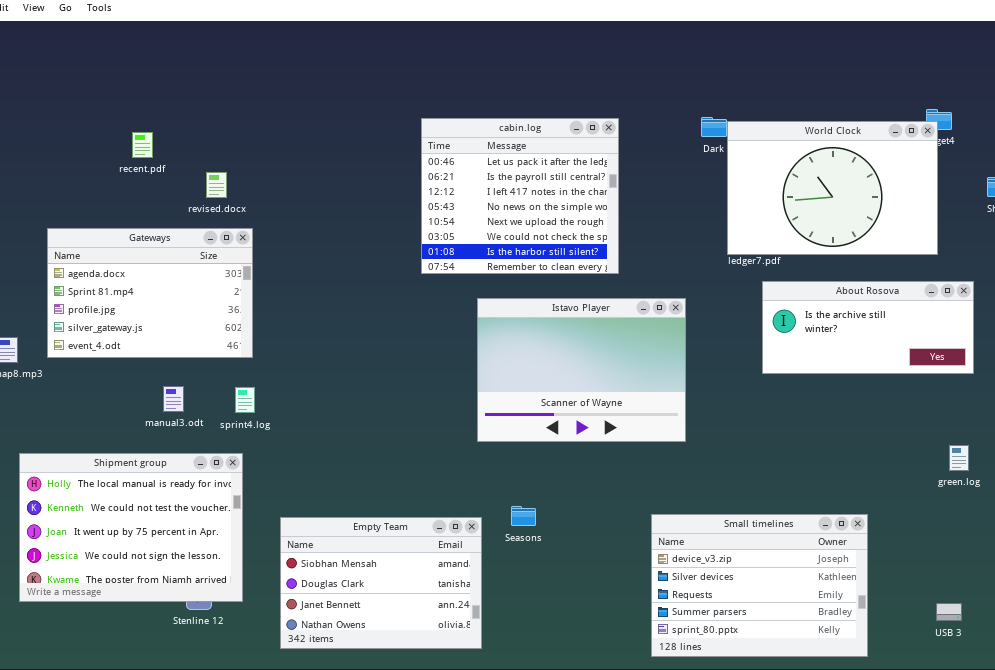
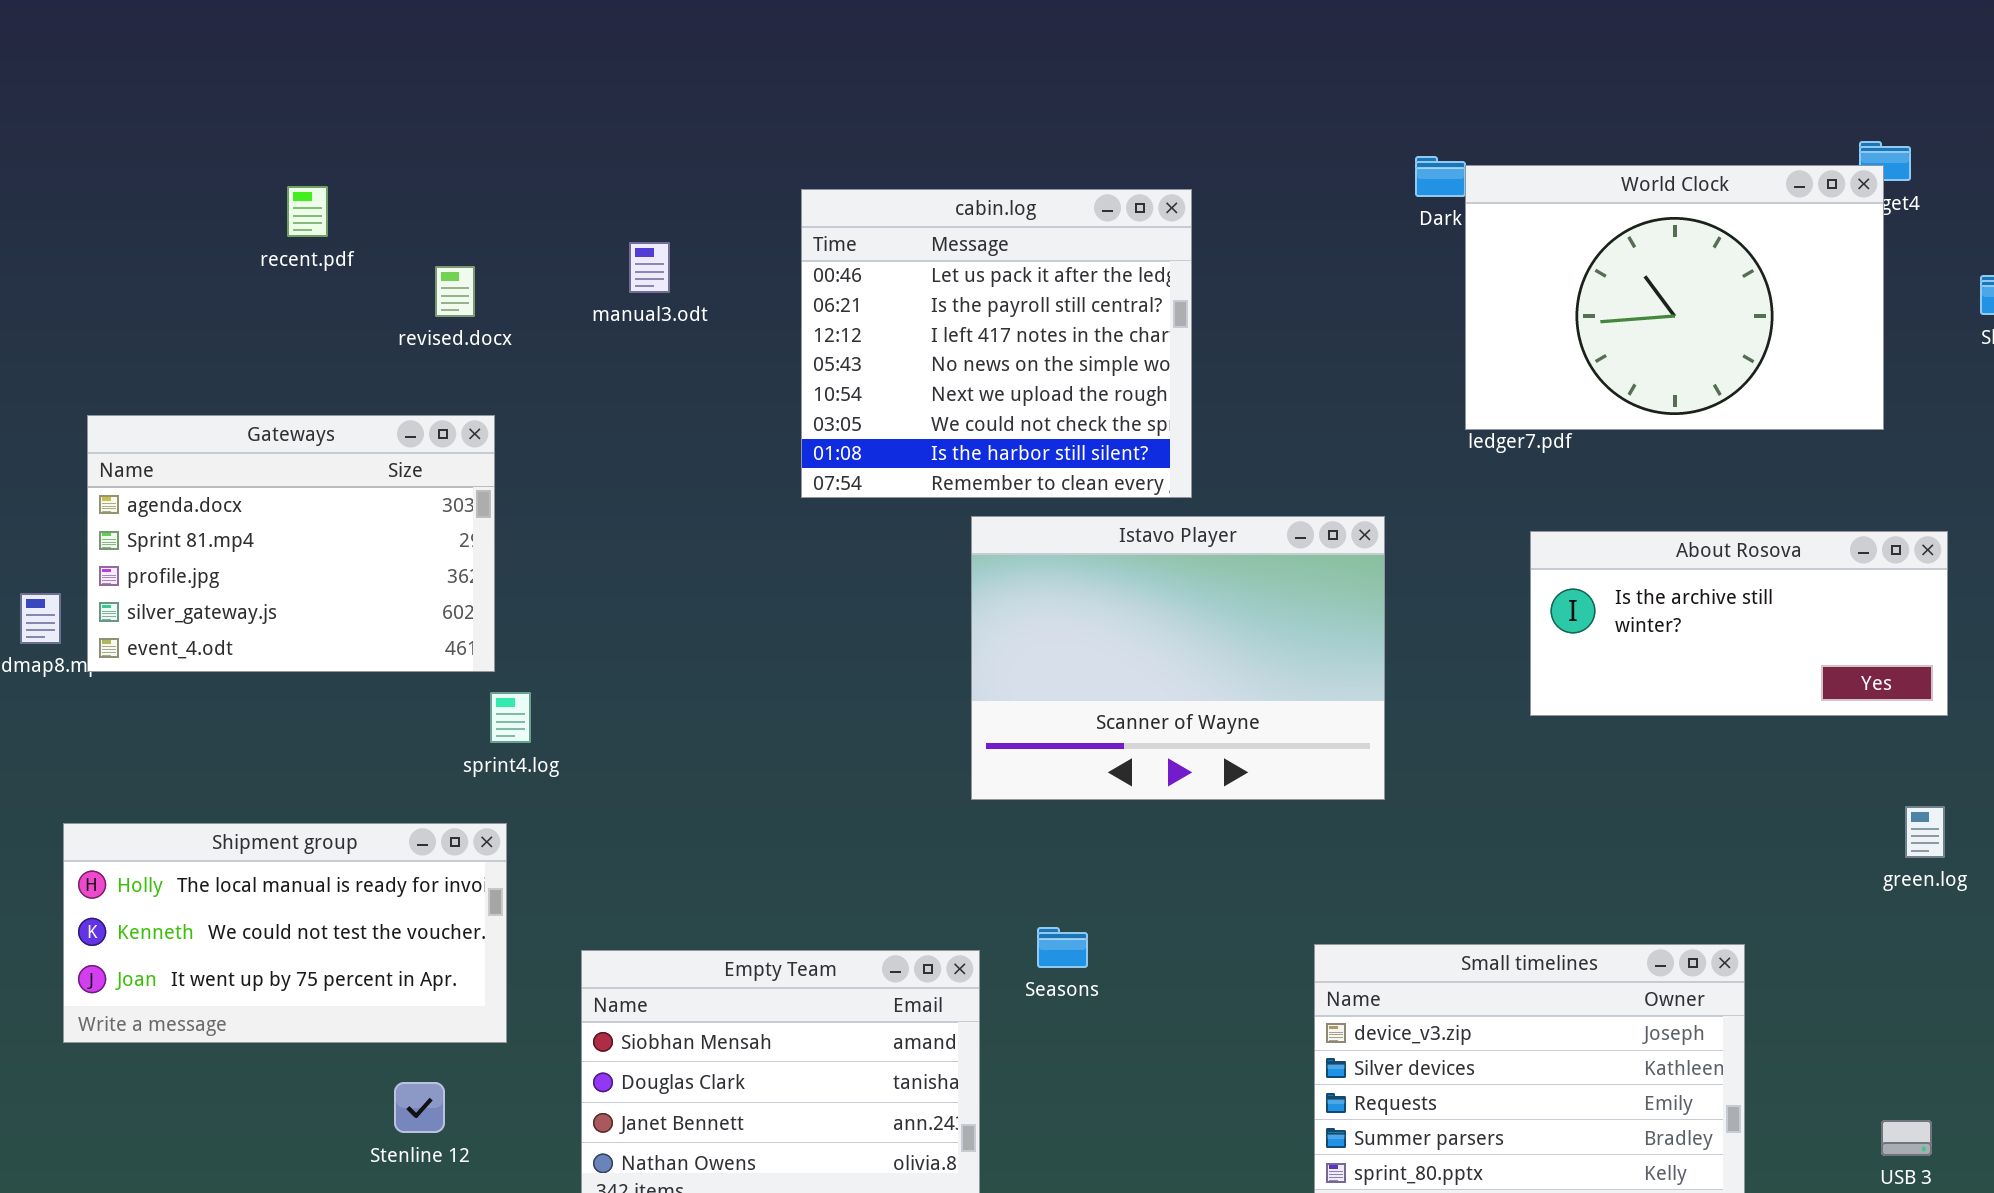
cabin.log: [421,118,619,274] -> [801,189,1192,498], moved
Gateways: [47,228,253,358] -> [87,415,495,672], moved
About Rosova: [762,281,974,374] -> [1530,531,1948,716], moved
manual3.odt: [163,386,184,412] -> [629,242,670,293], moved
Shipment group: [19,453,243,602] -> [63,823,507,1043], resized

